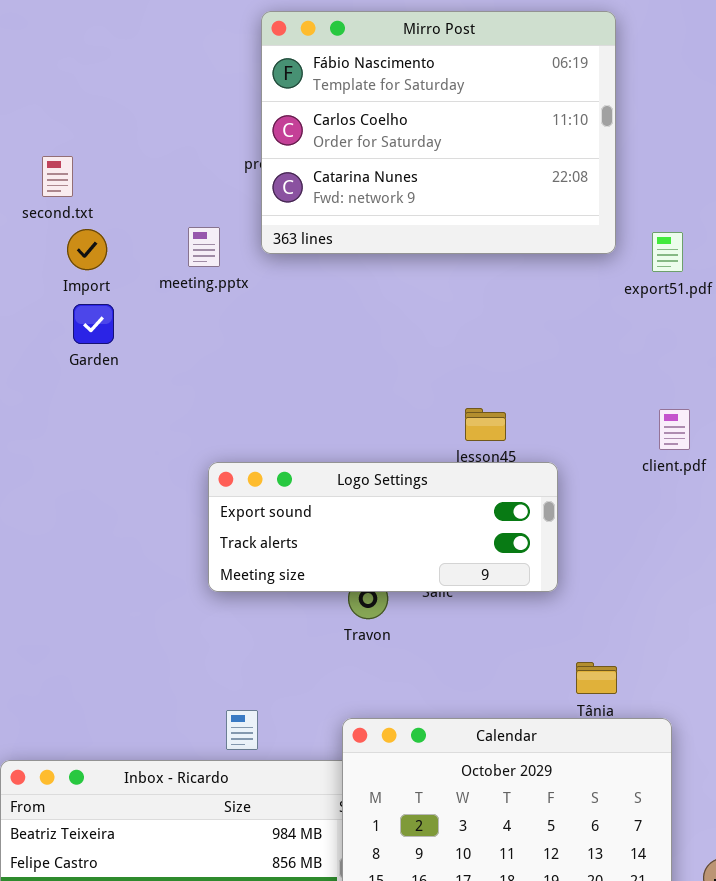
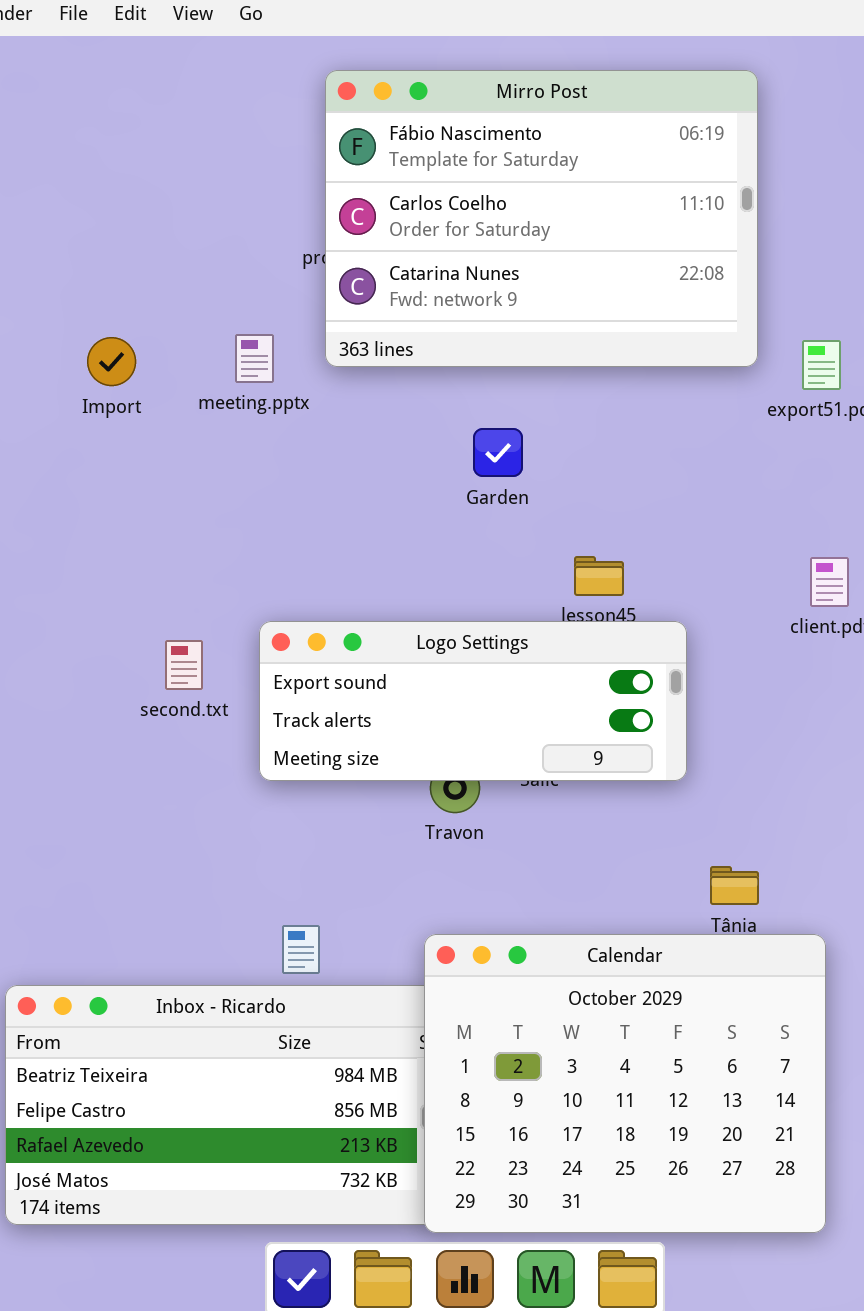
second.txt: [42,156,73,197] -> [165,640,203,690], moved
Garden: [73,304,114,344] -> [473,428,523,477], moved

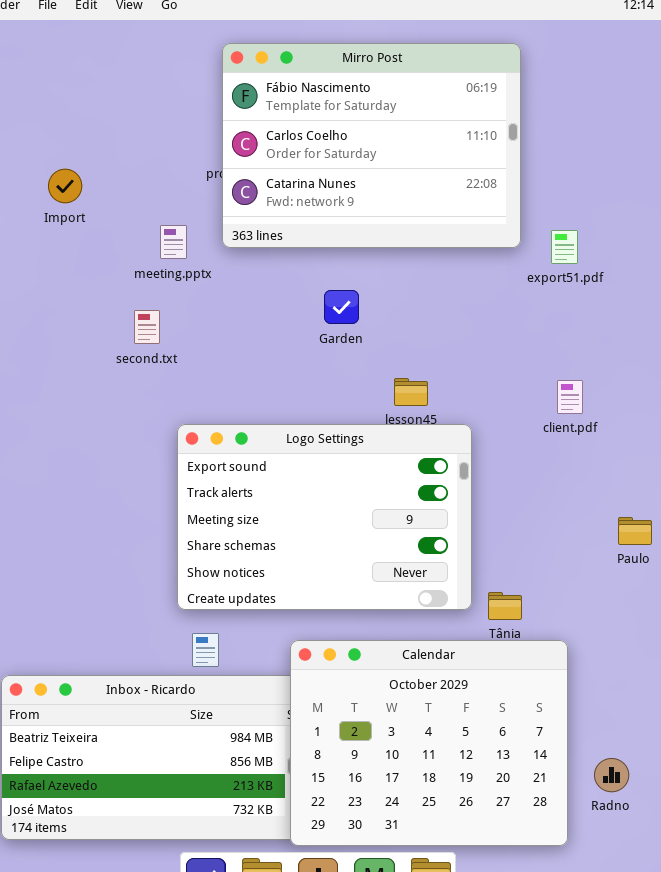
Import: [87,337,136,386] -> [48,169,82,203], moved
Logo Settings: [259,621,687,781] -> [177,424,472,610], resized
second.txt: [165,640,203,690] -> [134,310,160,344], moved

